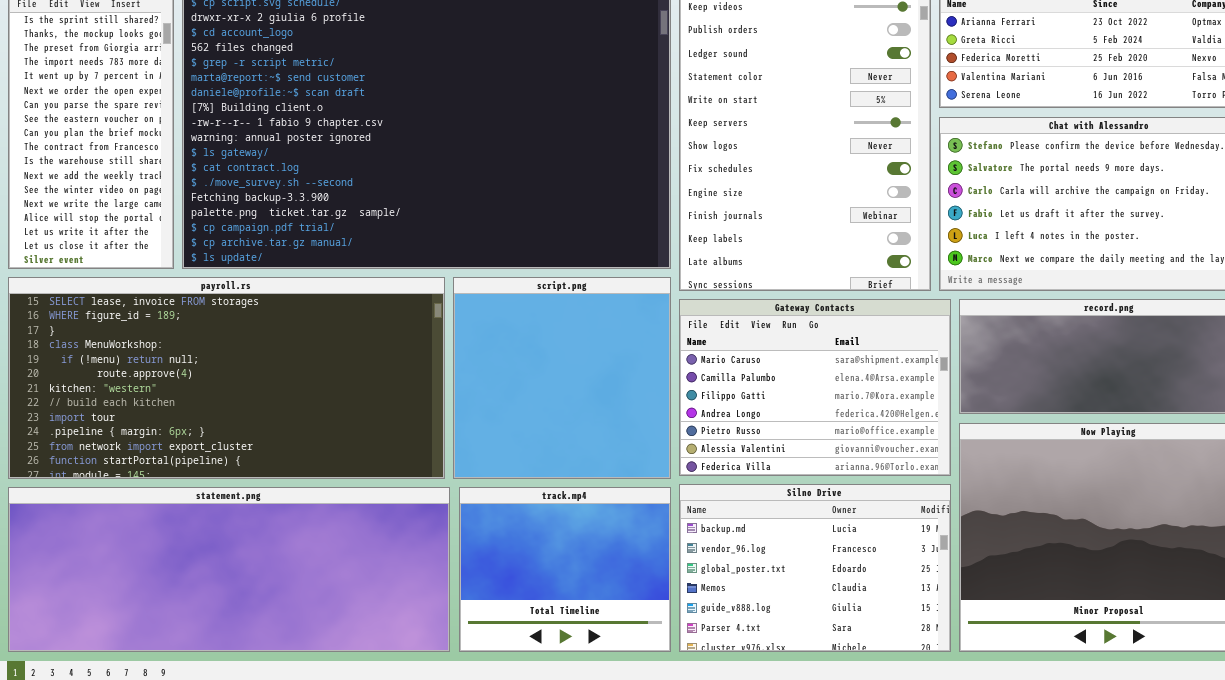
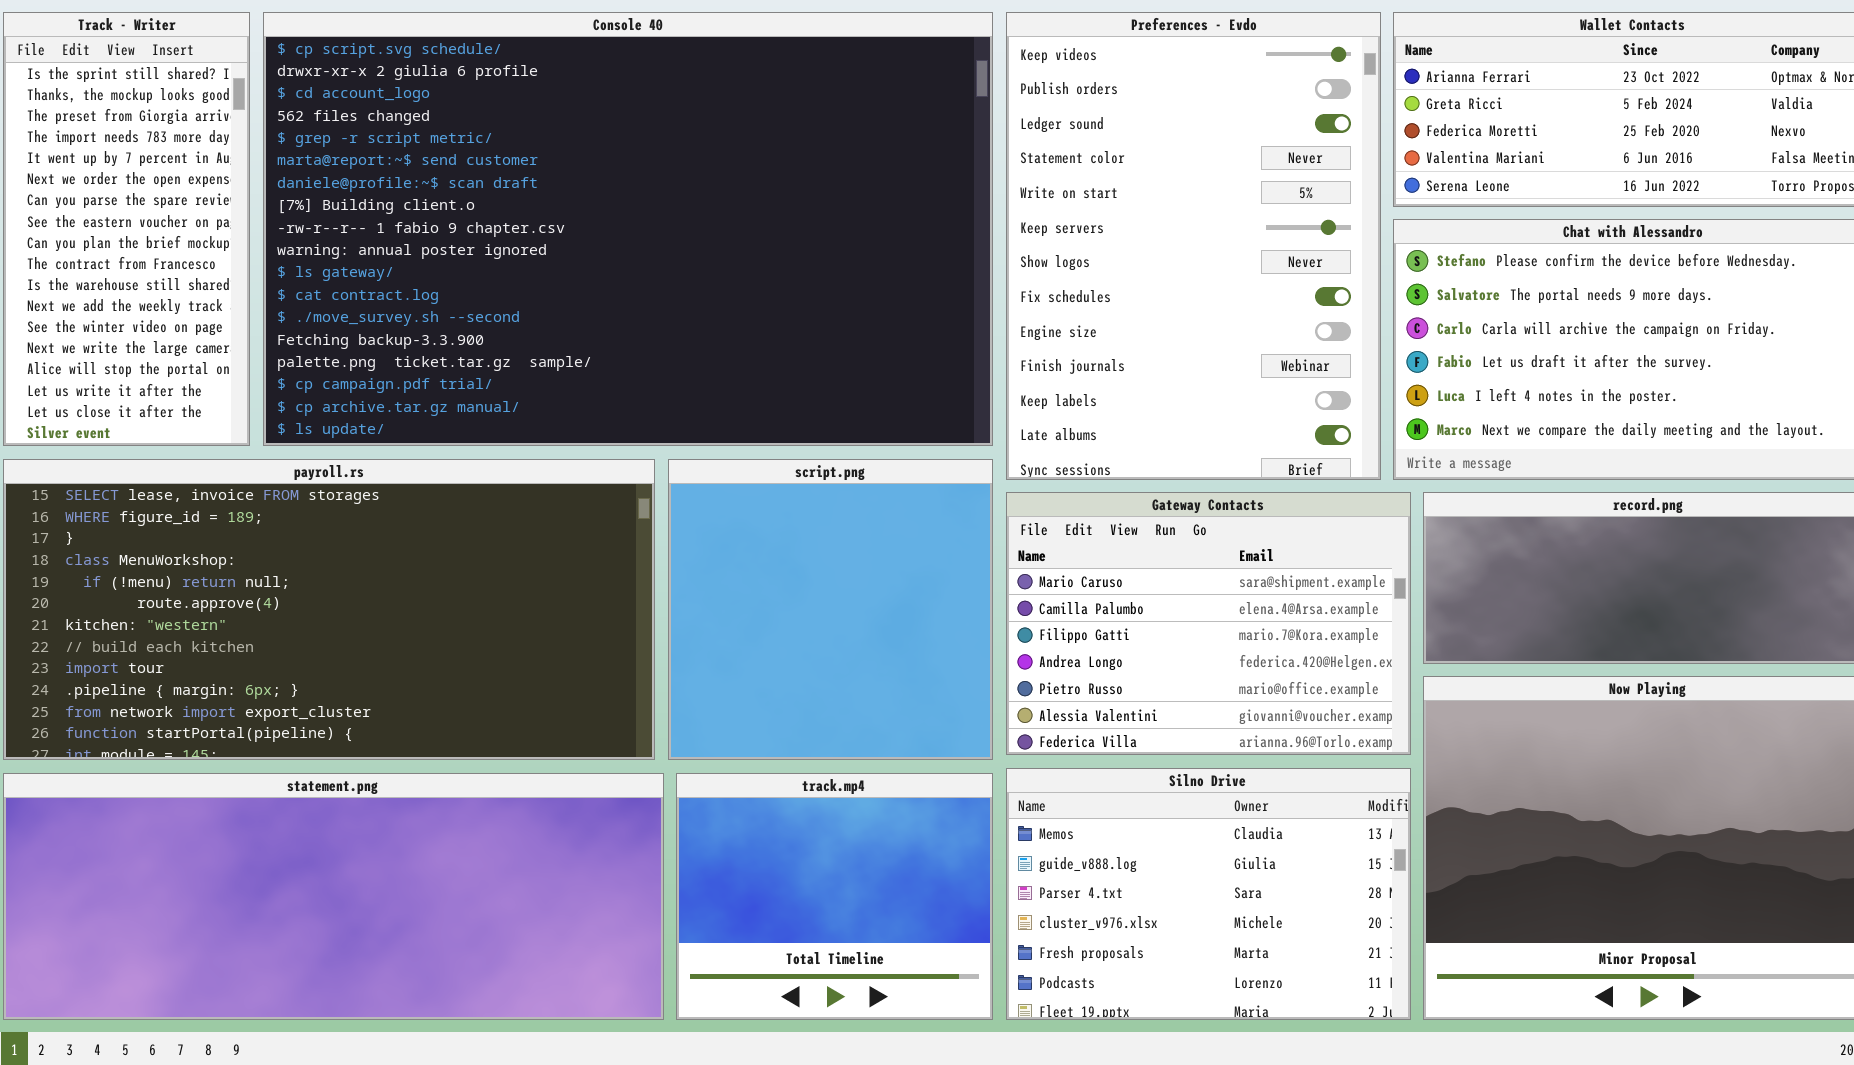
Silno Drive: [679,484,951,652] -> [1006,768,1411,1020], scrolled down 3 rows

